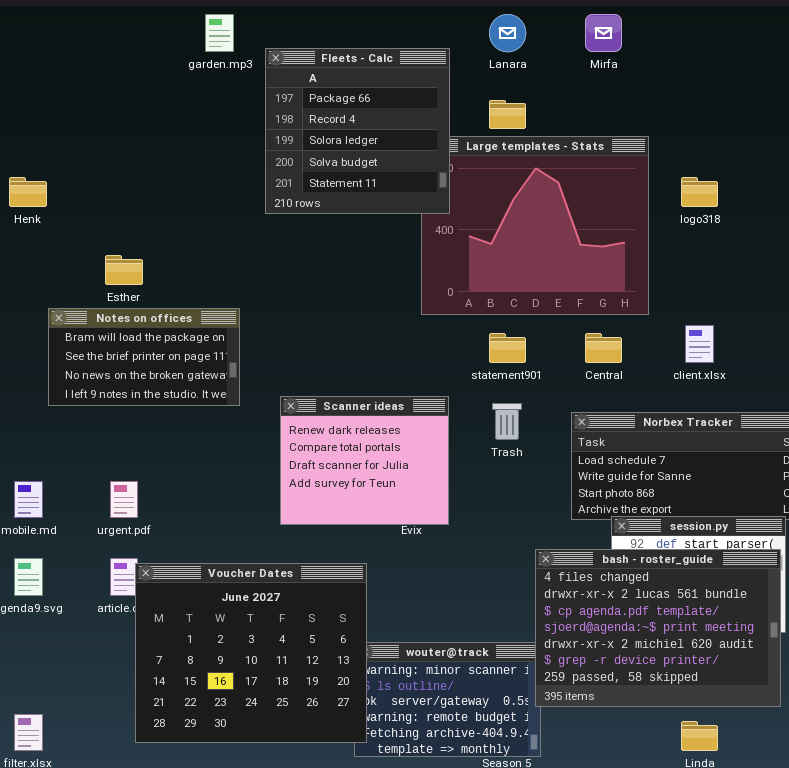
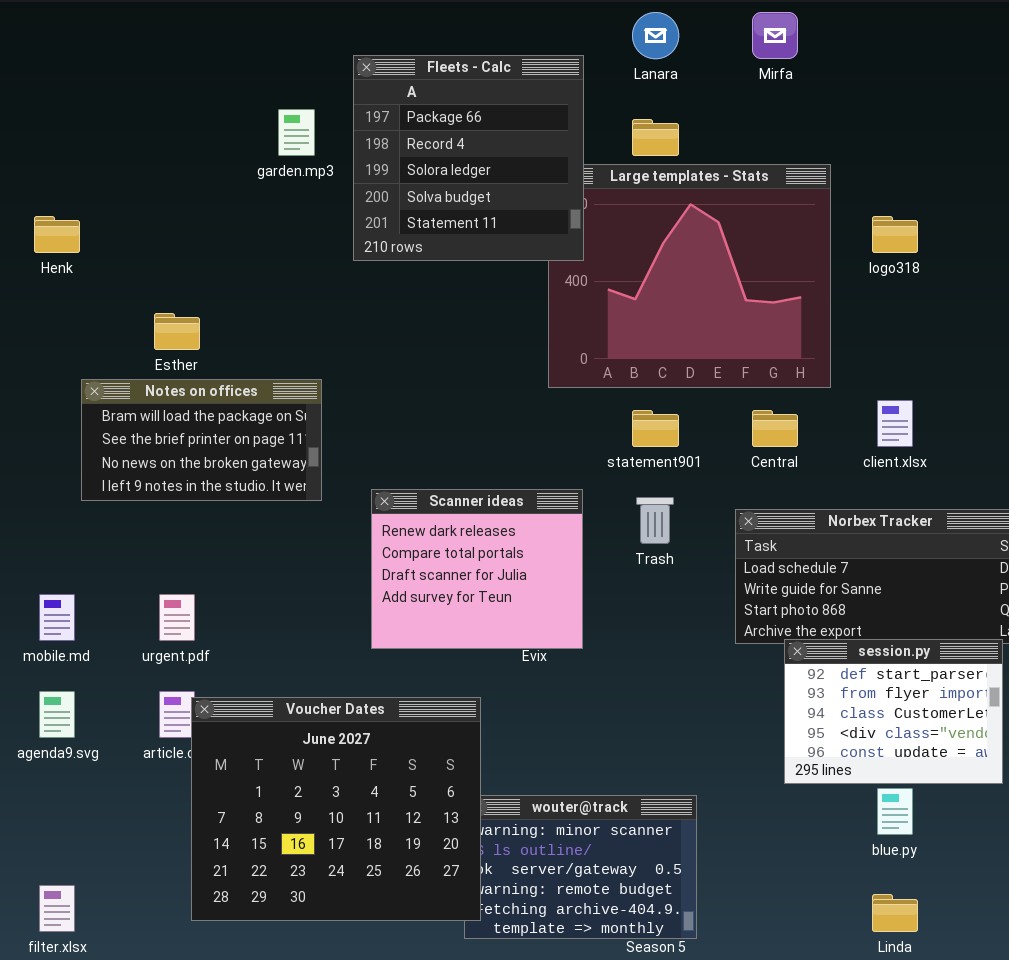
garden.mp3: [205,14,234,52] -> [278,109,315,156], moved
bash - roster_guide: [535,549,781,707] -> none, closed

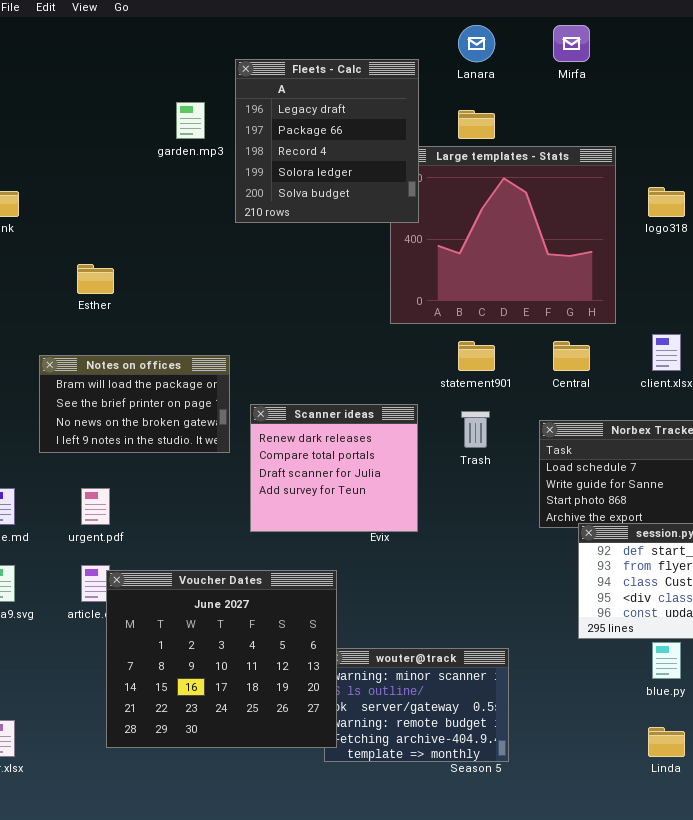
Fleets - Calc: [353,55,584,261] -> [235,59,419,223], scrolled up 1 row
Notes on offices: [81,379,322,501] -> [39,355,230,453], moved

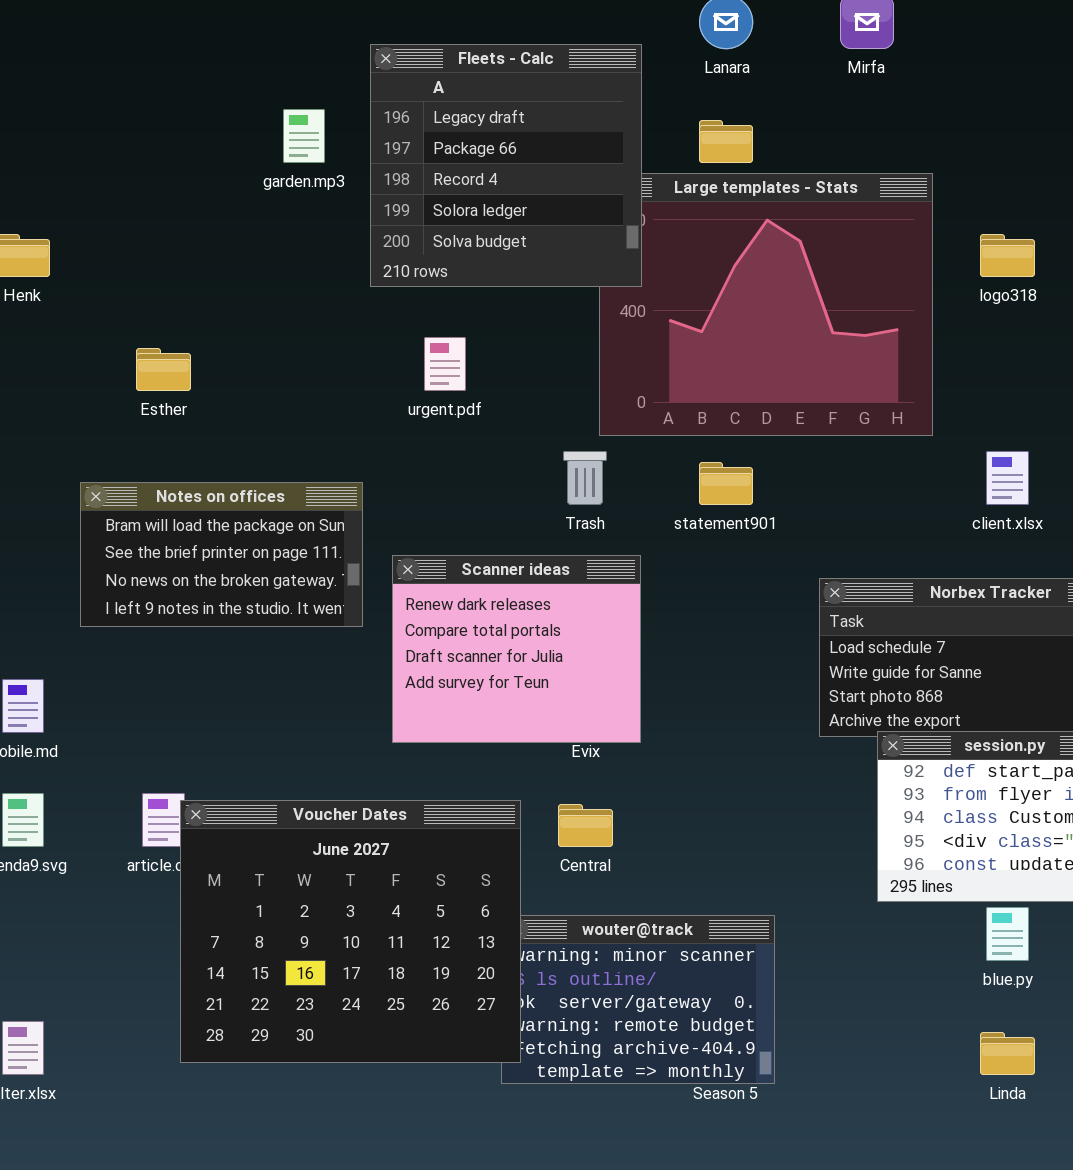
Central: [553,341,590,371] -> [558,804,613,847], moved
Trash: [461,411,490,448] -> [563,451,607,505], moved
urgent.pdf: [81,488,110,525] -> [424,337,466,391], moved

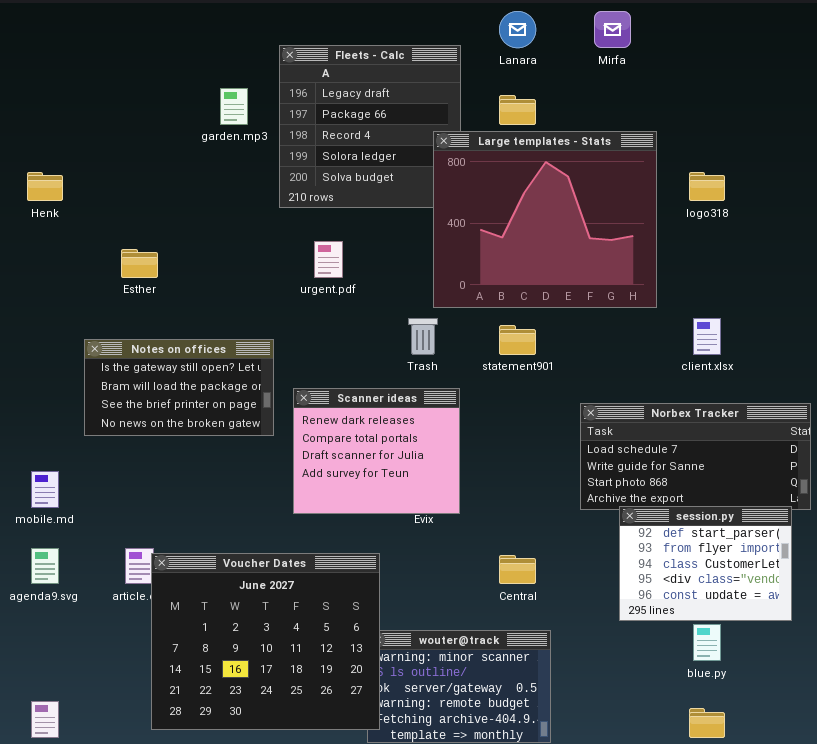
Large templates - Stats: [599,173,933,436] -> [433,131,657,308], raised
Notes on offices: [80,482,363,627] -> [84,339,274,436], scrolled up 1 row
Central: [558,804,613,847] -> [499,555,536,584], moved

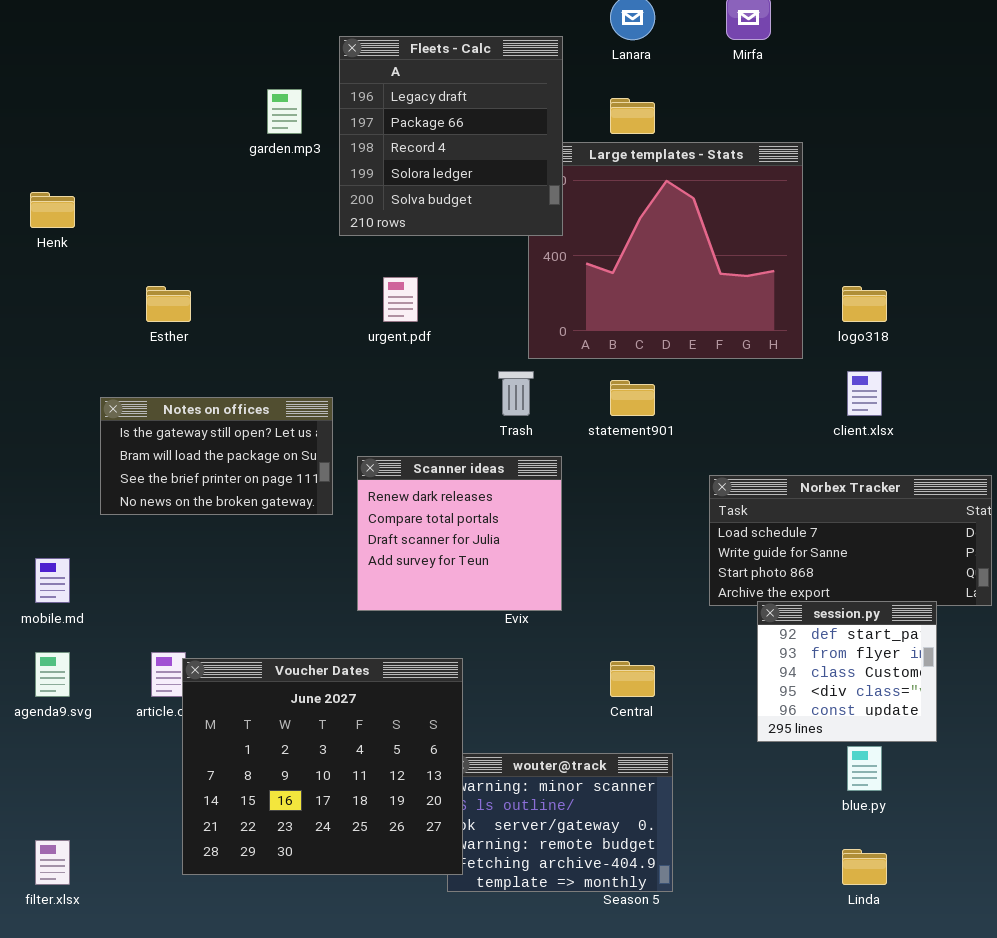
Fleets - Calc: [279,45,461,208] -> [339,36,563,236], raised
logo318: [689,172,725,201] -> [842,286,887,322], moved
session.py: [619,506,792,621] -> [757,601,937,742], resized

